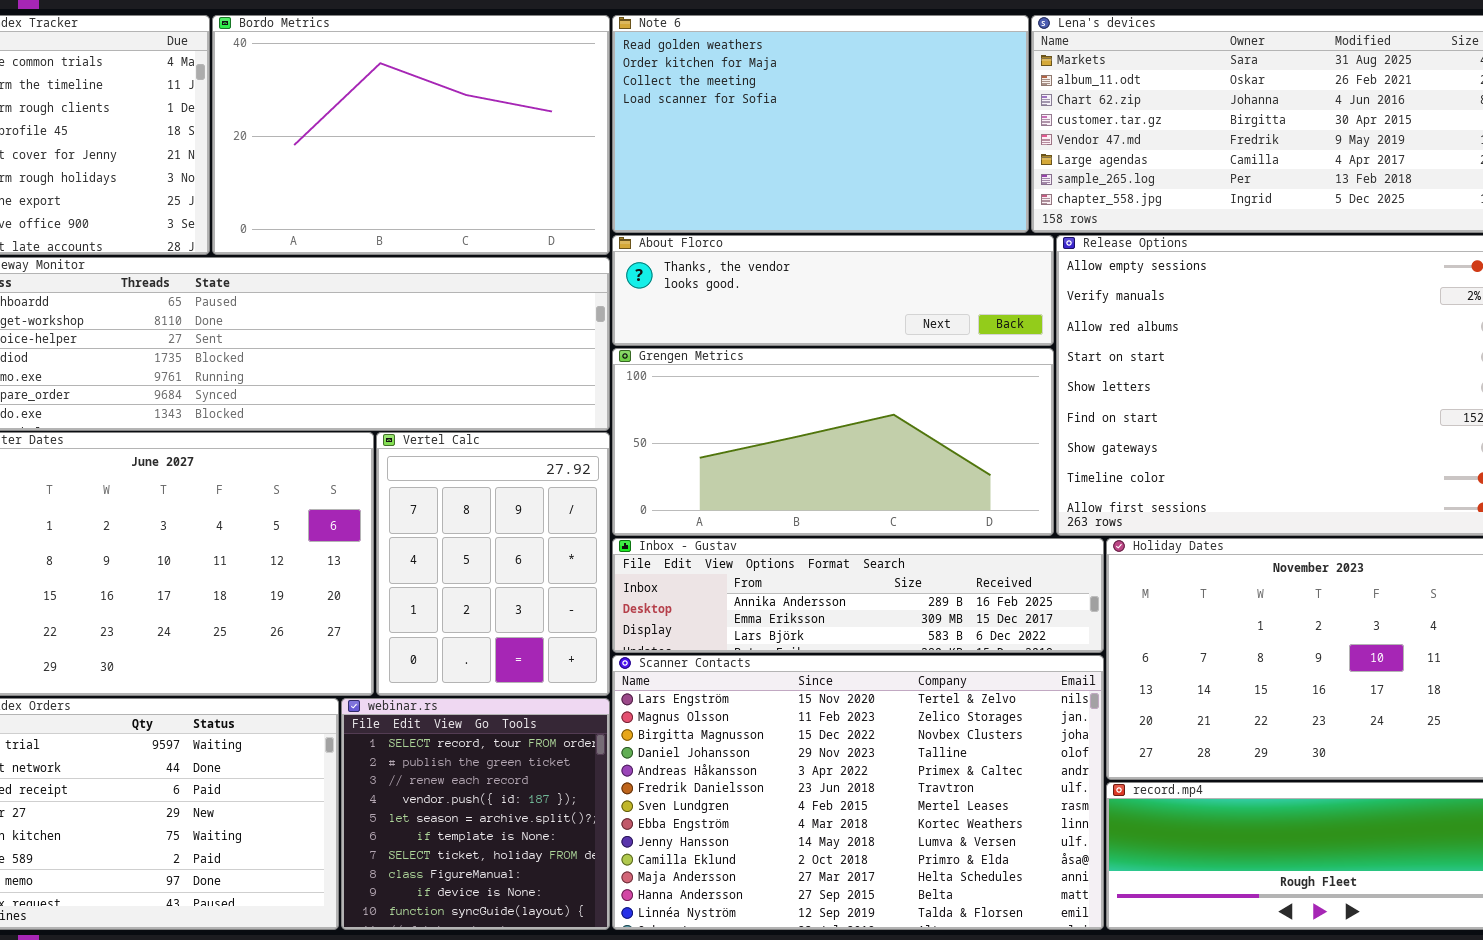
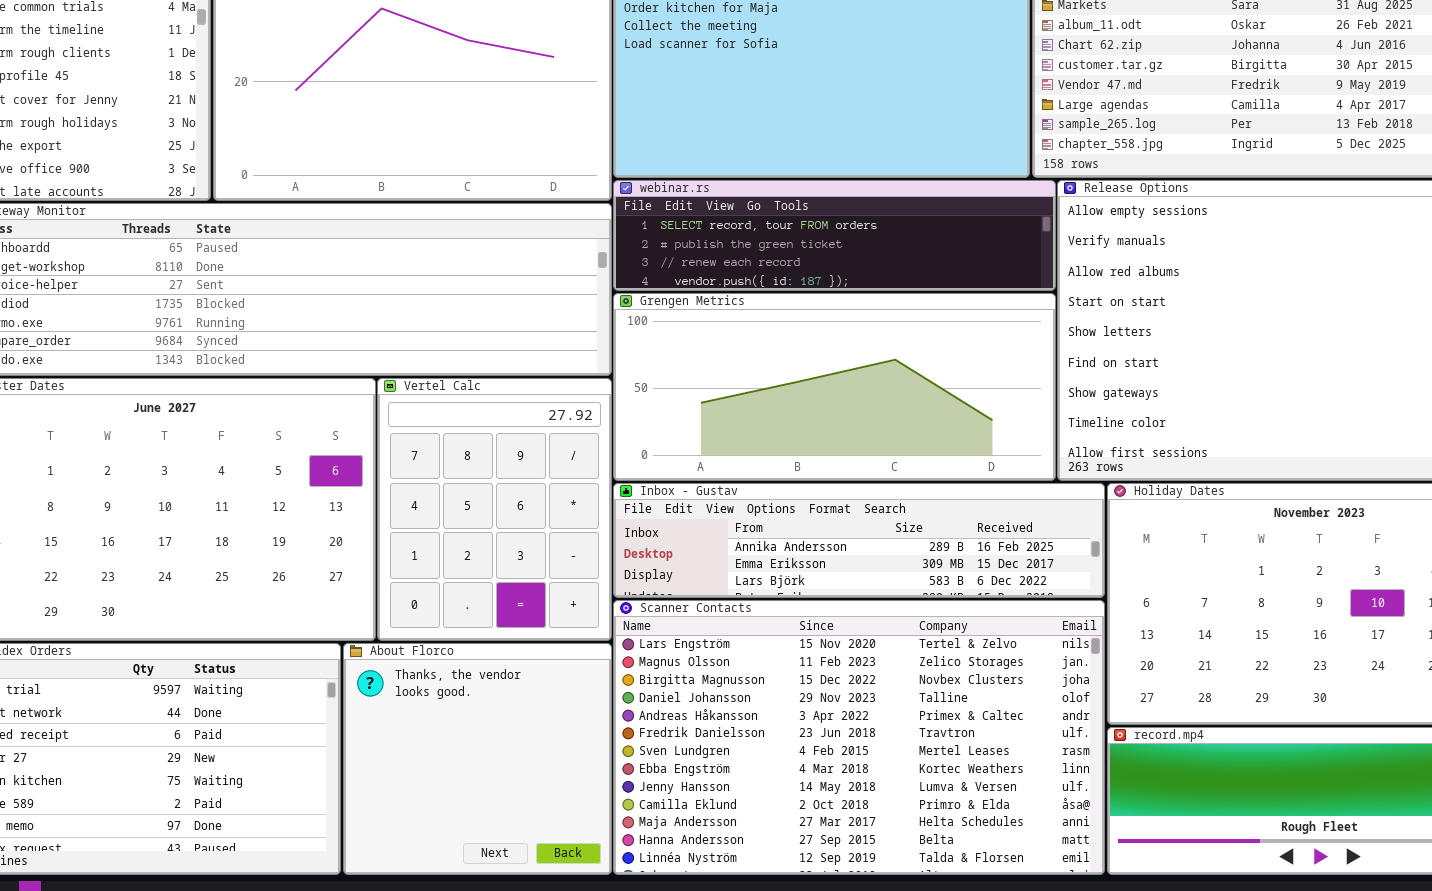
About Florco: [612,235,1054,346] -> [343,643,612,875], moved, resized
webinar.rs: [341,698,610,930] -> [613,180,1056,291], moved, resized

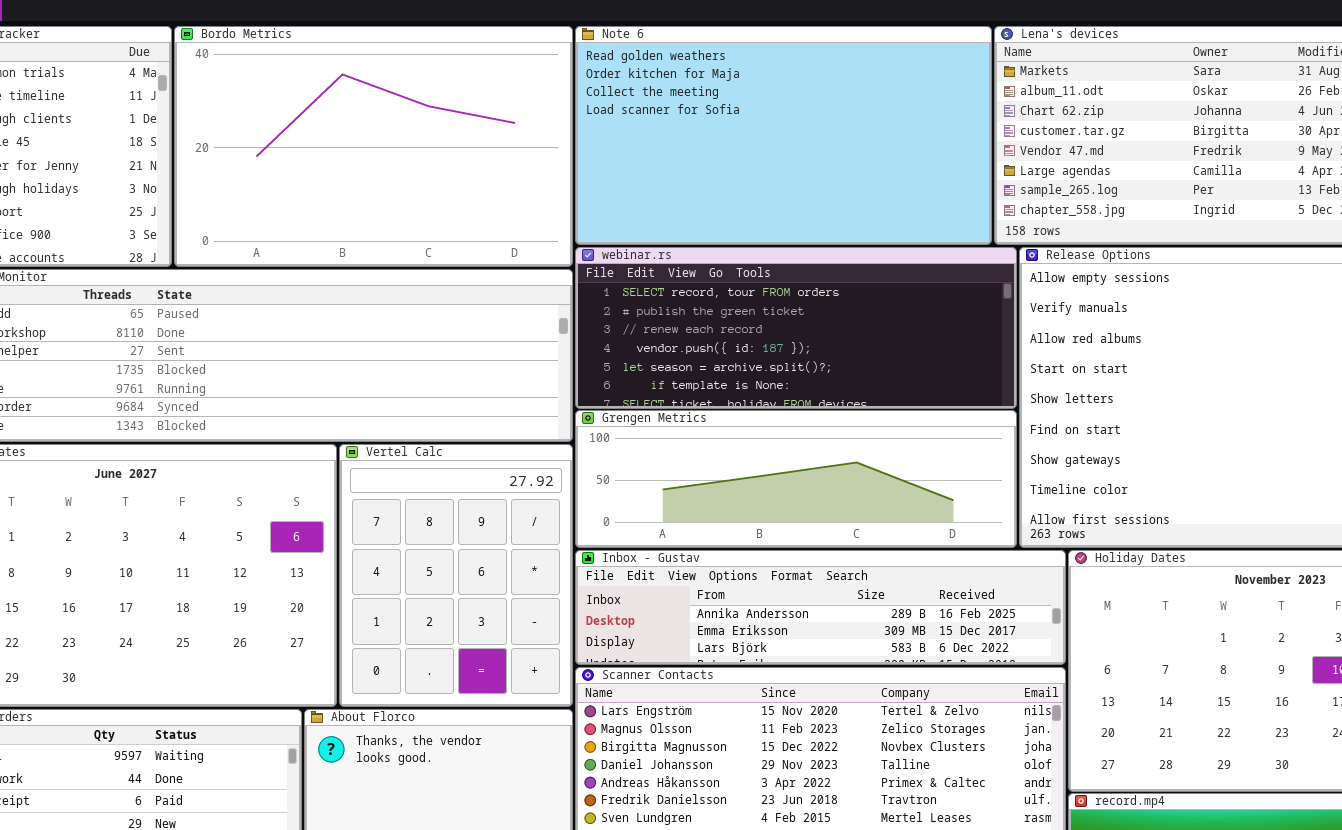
webinar.rs: [613,180,1056,291] -> [575,247,1017,409], resized
Grengen Metrics: [613,293,1056,481] -> [575,410,1017,548], resized

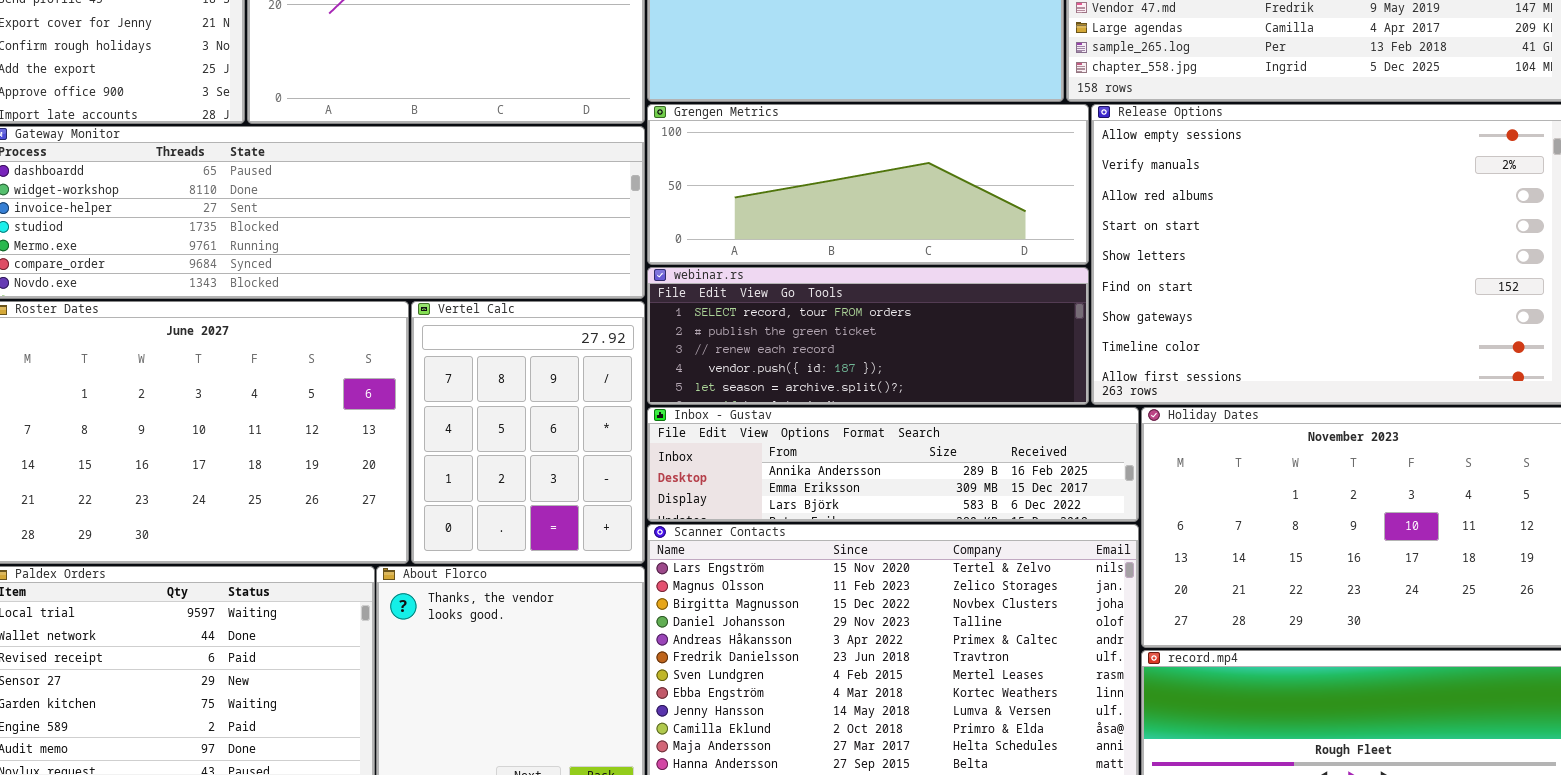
webinar.rs: [575,247,1017,409] -> [647,267,1089,405], moved, resized
Grengen Metrics: [575,410,1017,548] -> [647,104,1089,265], moved, resized

